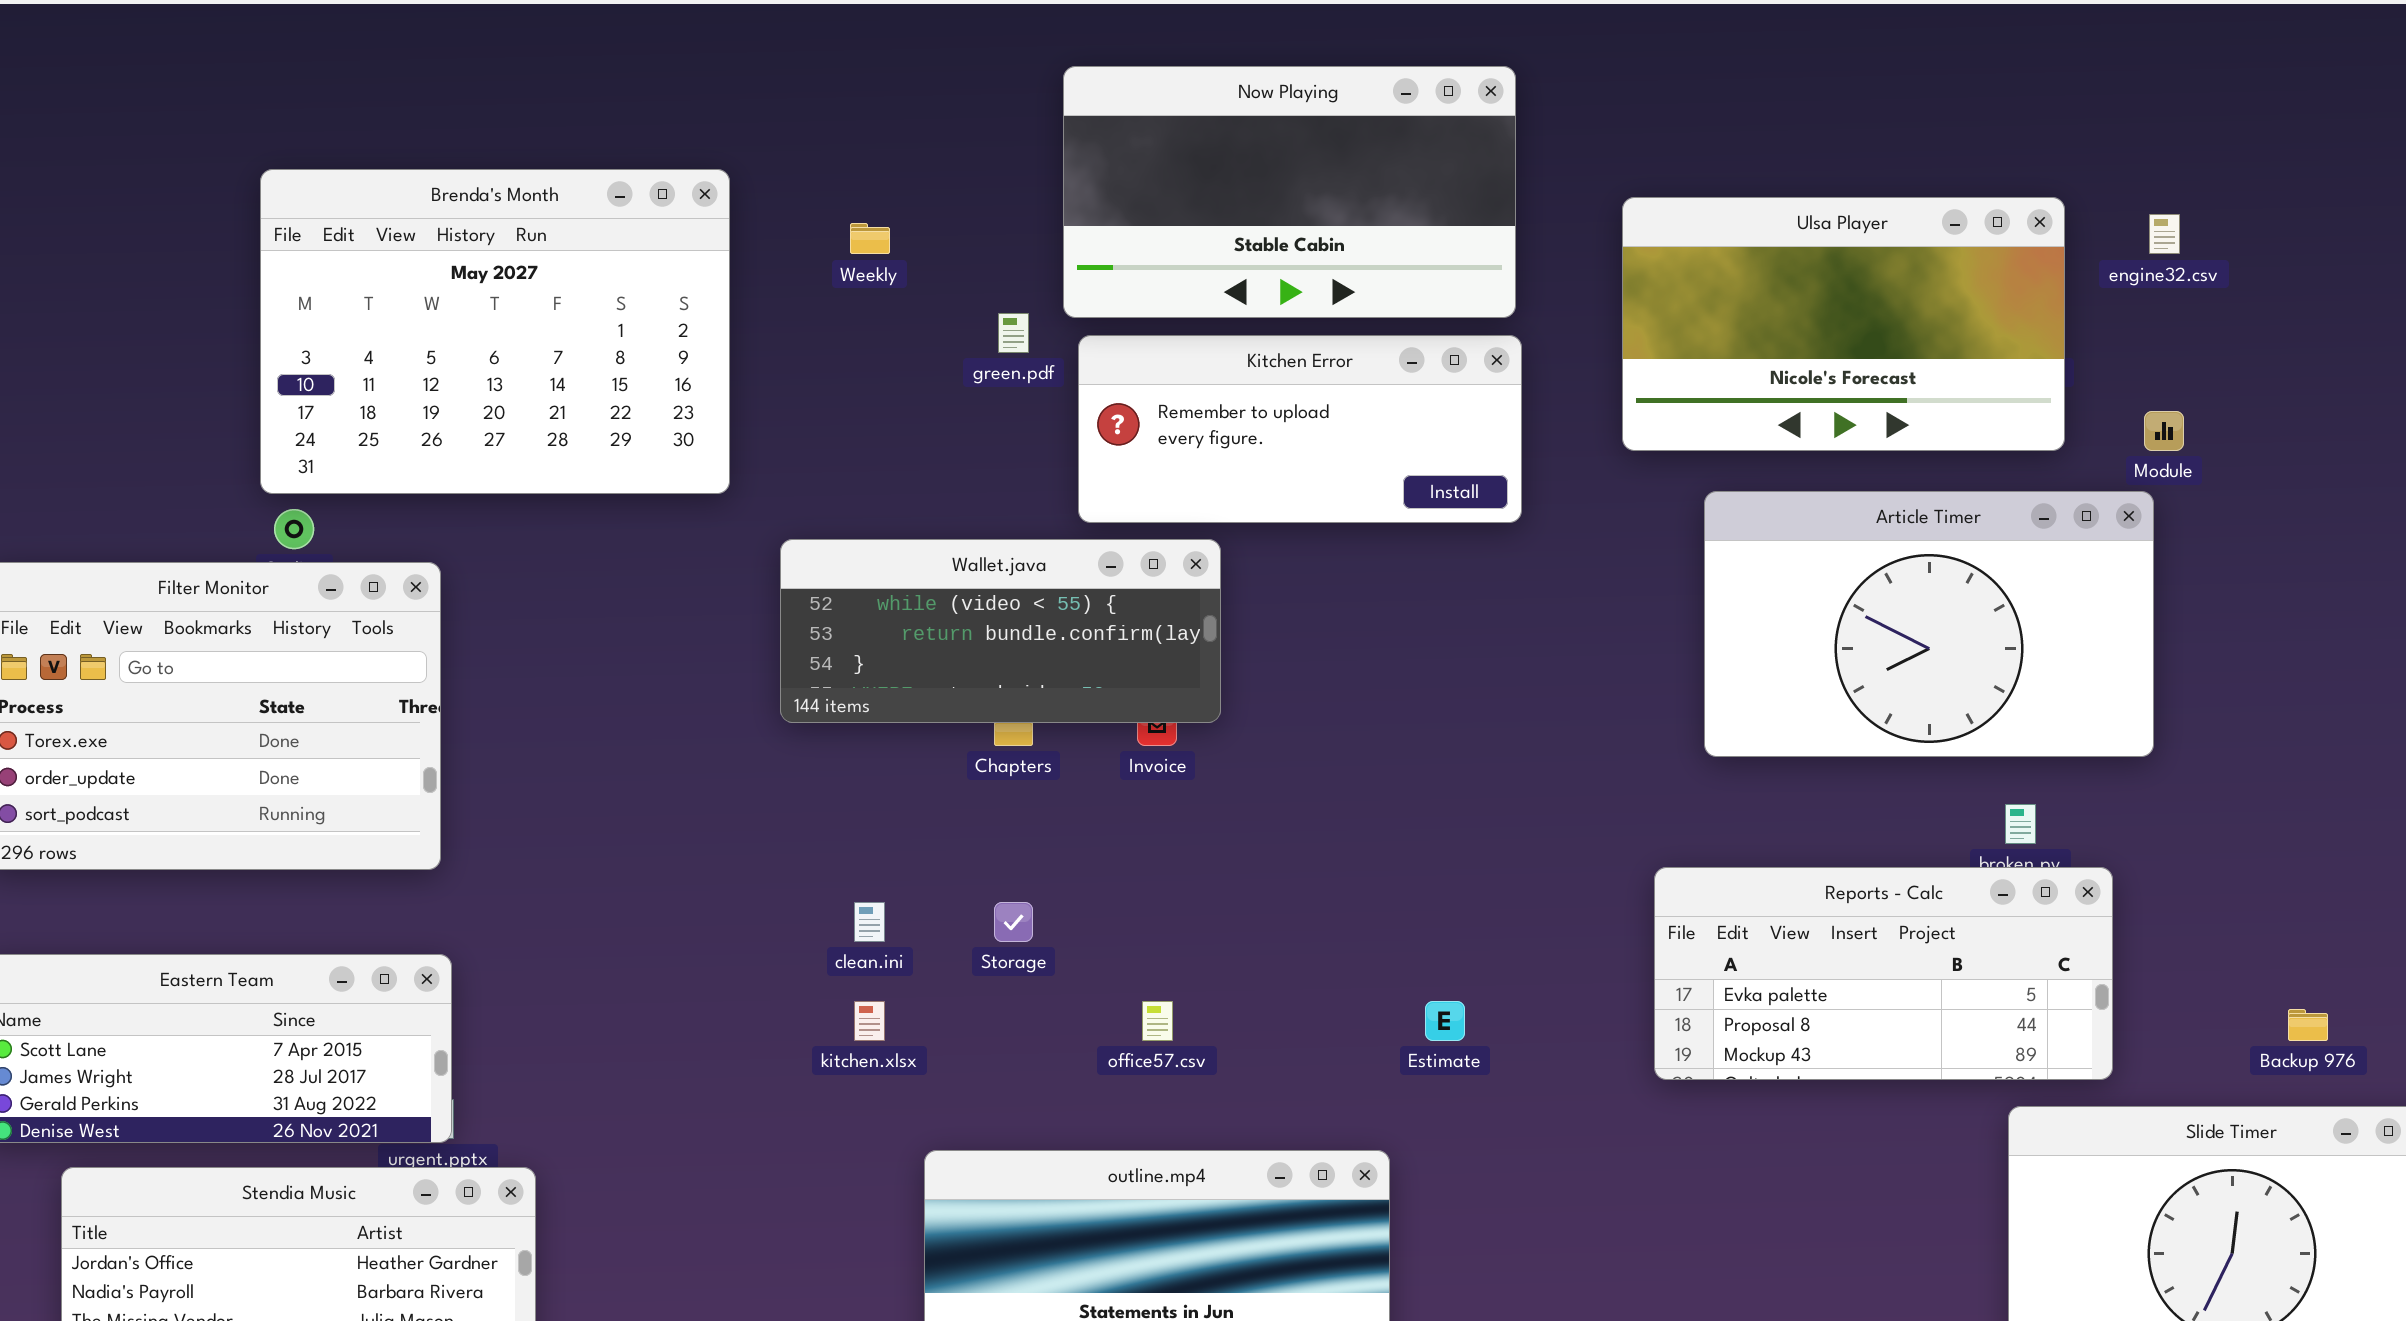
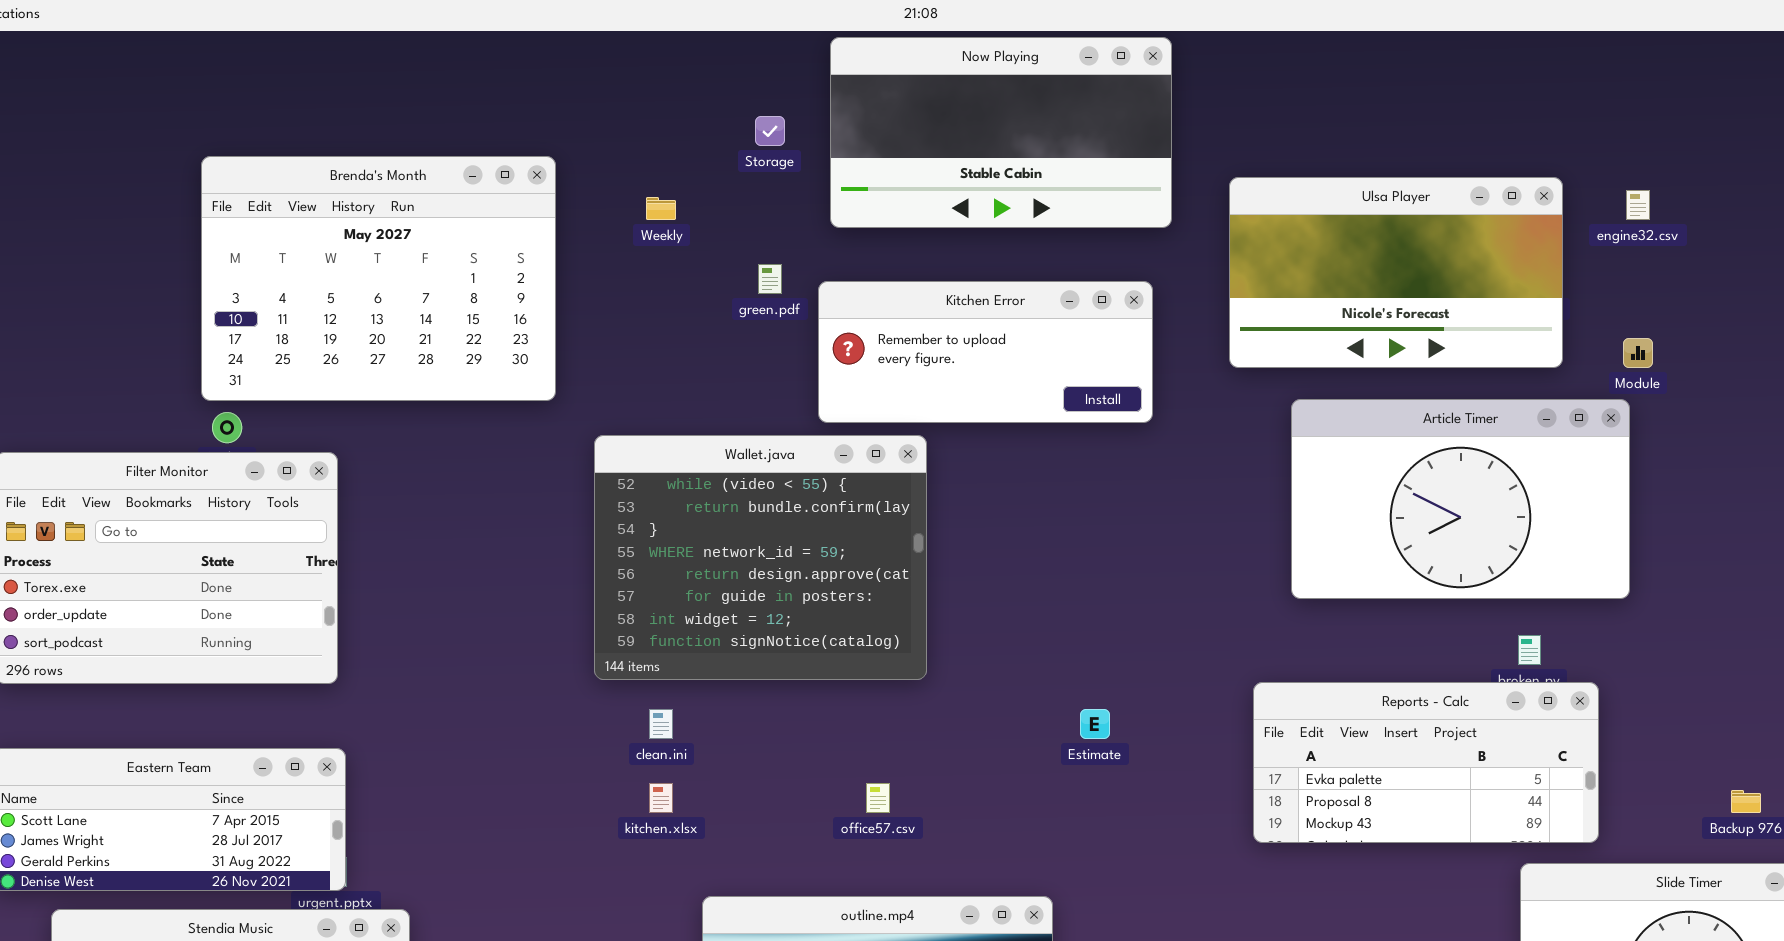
Now Playing: [1063,66,1516,318] -> [830,37,1172,228], moved
Wallet.java: [780,539,1221,723] -> [594,435,927,680], resized
Storage: [994,902,1033,942] -> [755,116,785,146], moved
Estimate: [1425,1001,1465,1041] -> [1080,709,1110,739], moved

